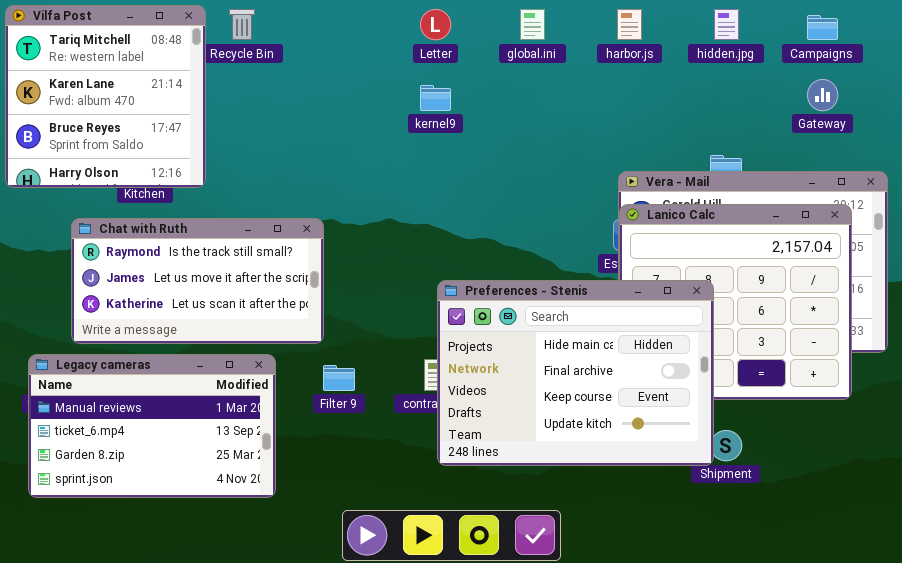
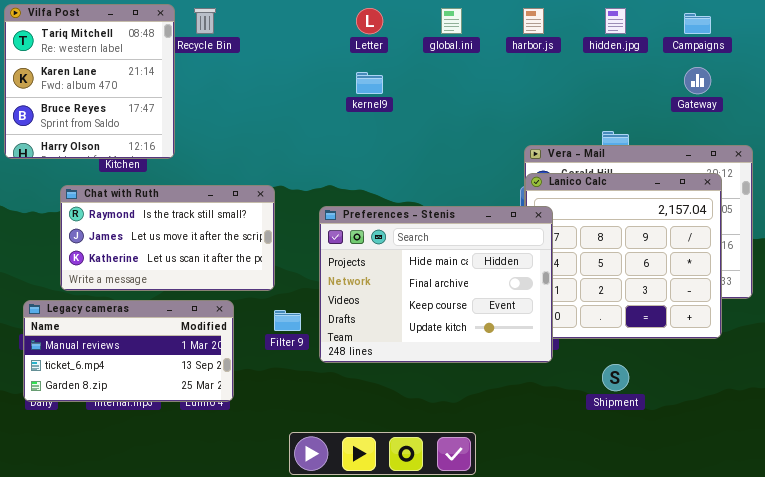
Preferences - Stenis: [437,280,714,466] -> [319,206,553,363], moved
Legacy cameras: [28,354,276,498] -> [23,300,234,402], resized

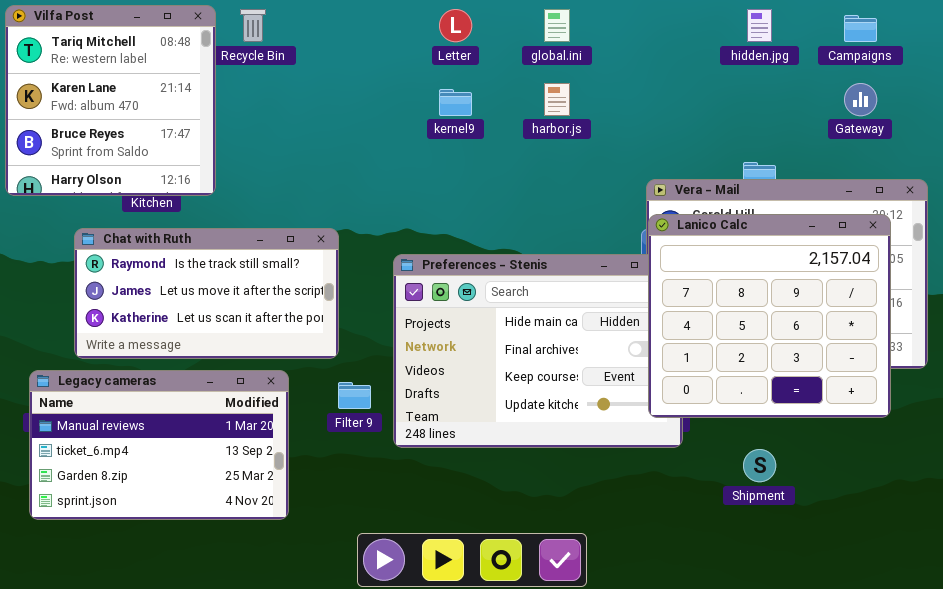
harbor.js: [523,8,544,34] -> [544,83,570,116], moved
Lanico Calc: [525,173,722,339] -> [648,214,891,418], raised
Legacy cameras: [23,300,234,402] -> [29,370,289,520], resized

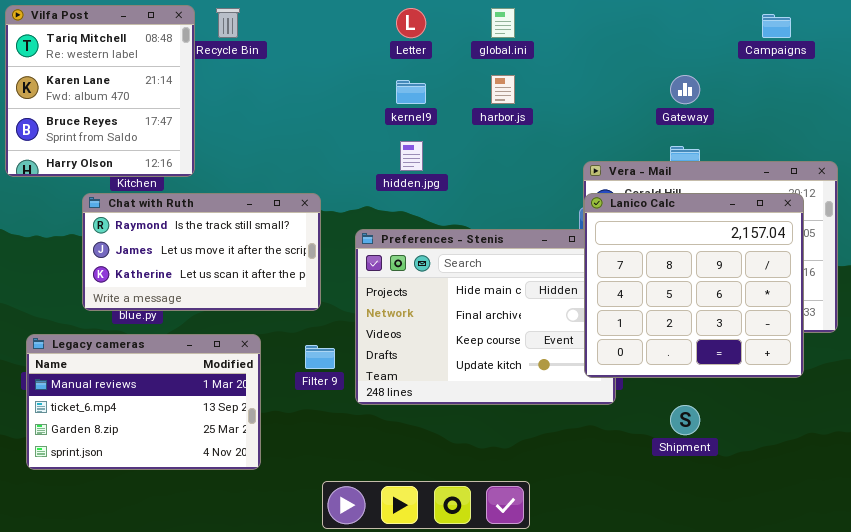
hidden.jpg: [747,9,772,42] -> [400,141,423,171], moved
Gateway: [844,83,877,116] -> [670,75,700,104], moved
Chat with Ruth: [74,228,339,359] -> [82,193,321,311], moved

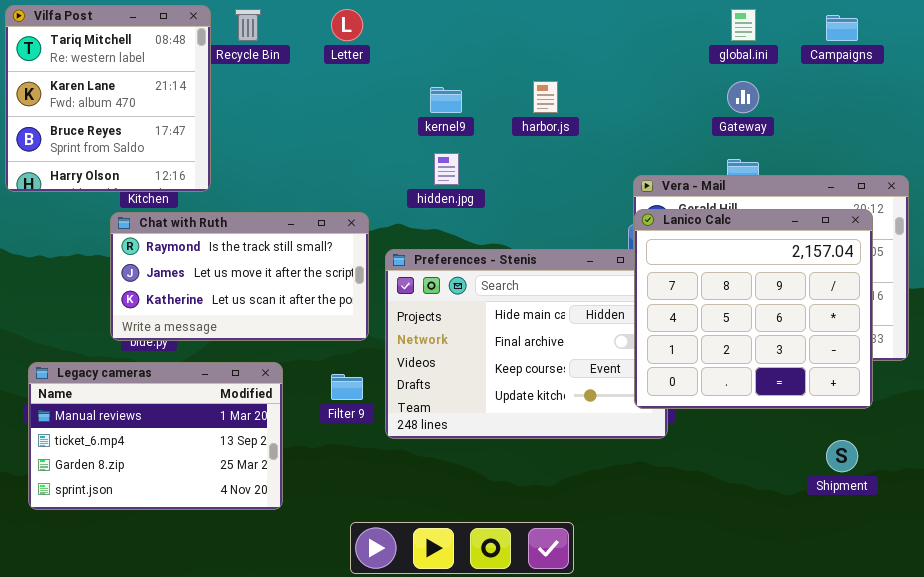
Letter: [396,8,426,38] -> [331,9,363,41], moved
global.ini: [491,8,515,38] -> [731,9,756,41], moved
Chat with Ruth: [82,193,321,311] -> [110,212,369,341], moved
Shipment: [670,405,700,435] -> [826,440,858,472], moved

